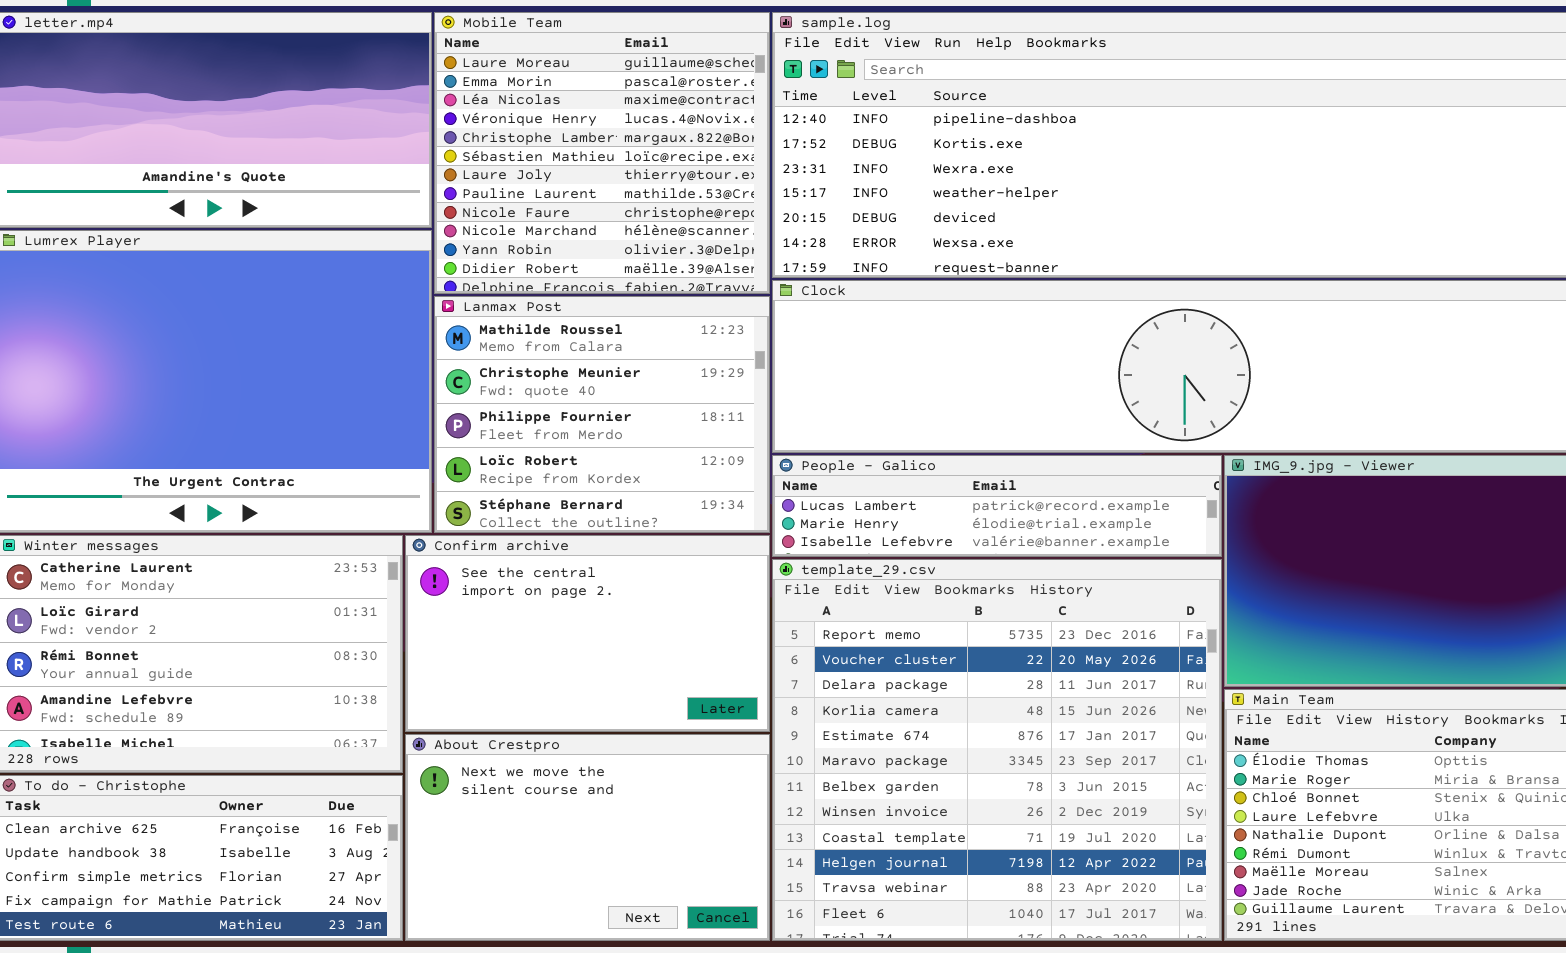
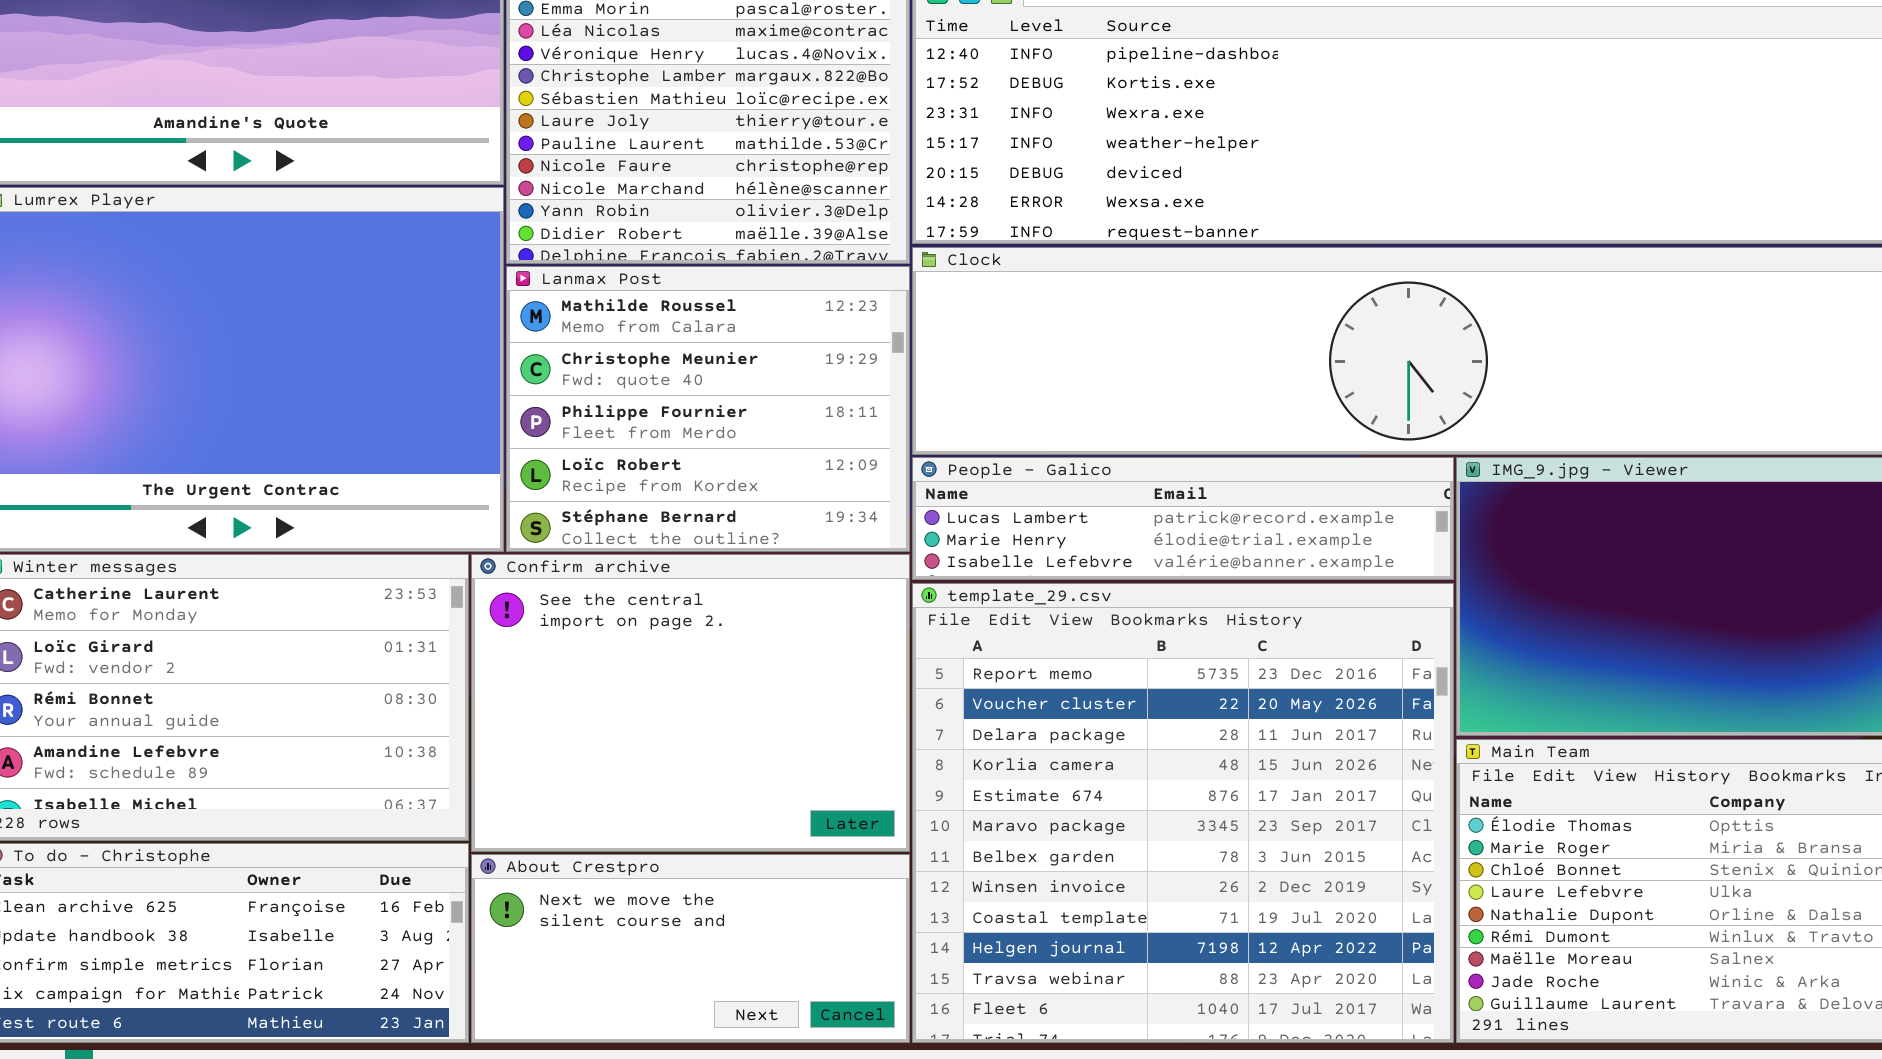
Confirm archive: [405,535,770,732] -> [471,554,910,852], resized
About Crestpro: [405,734,770,941] -> [471,854,910,1043], resized

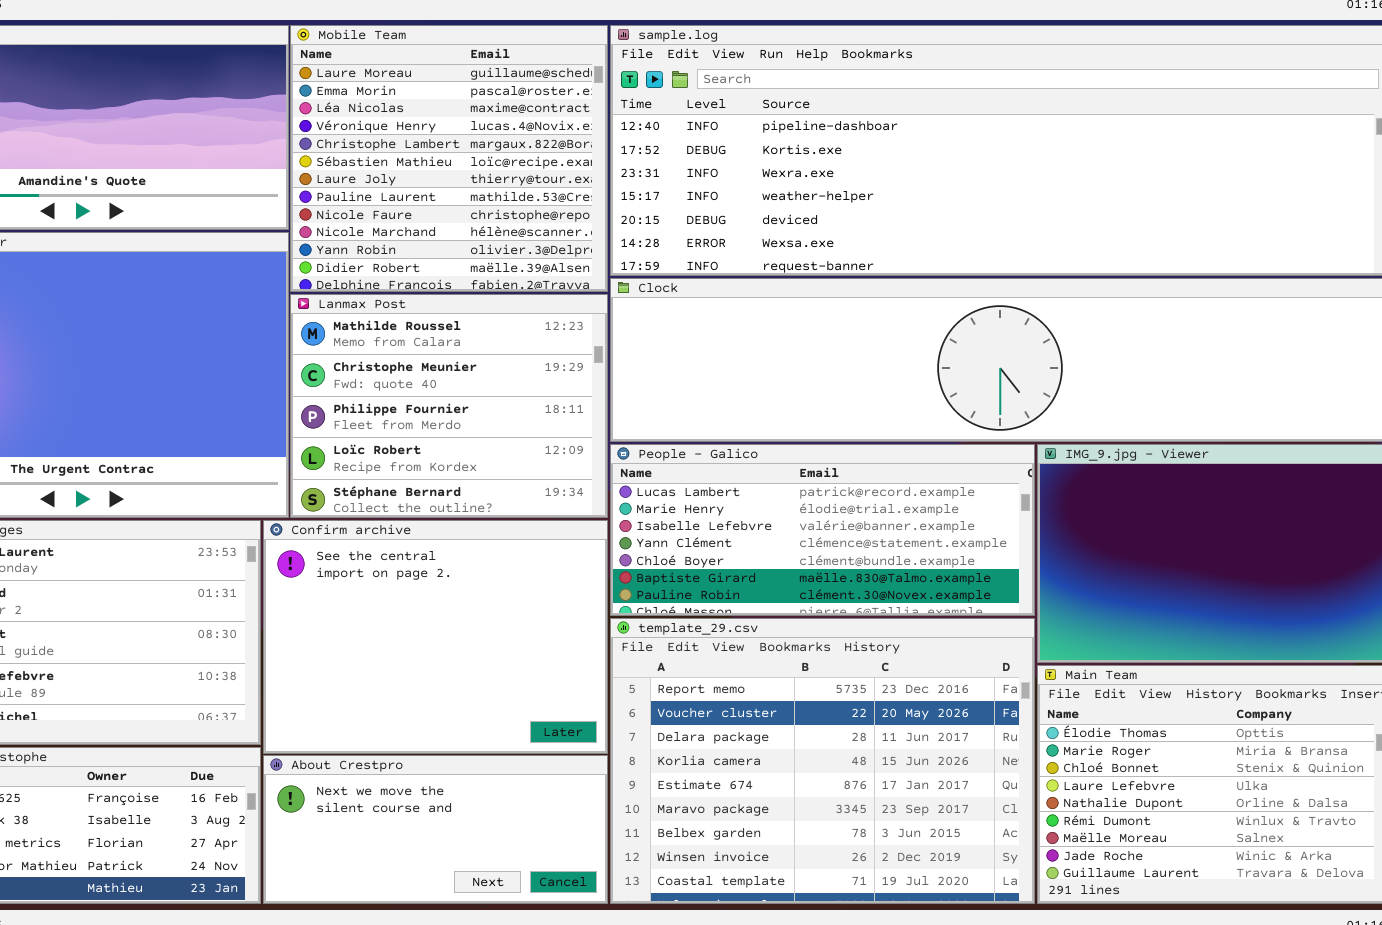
People - Galico: [912,457,1454,580] -> [610,444,1035,616], resized
template_29.csv: [912,583,1454,1043] -> [610,618,1035,904], resized

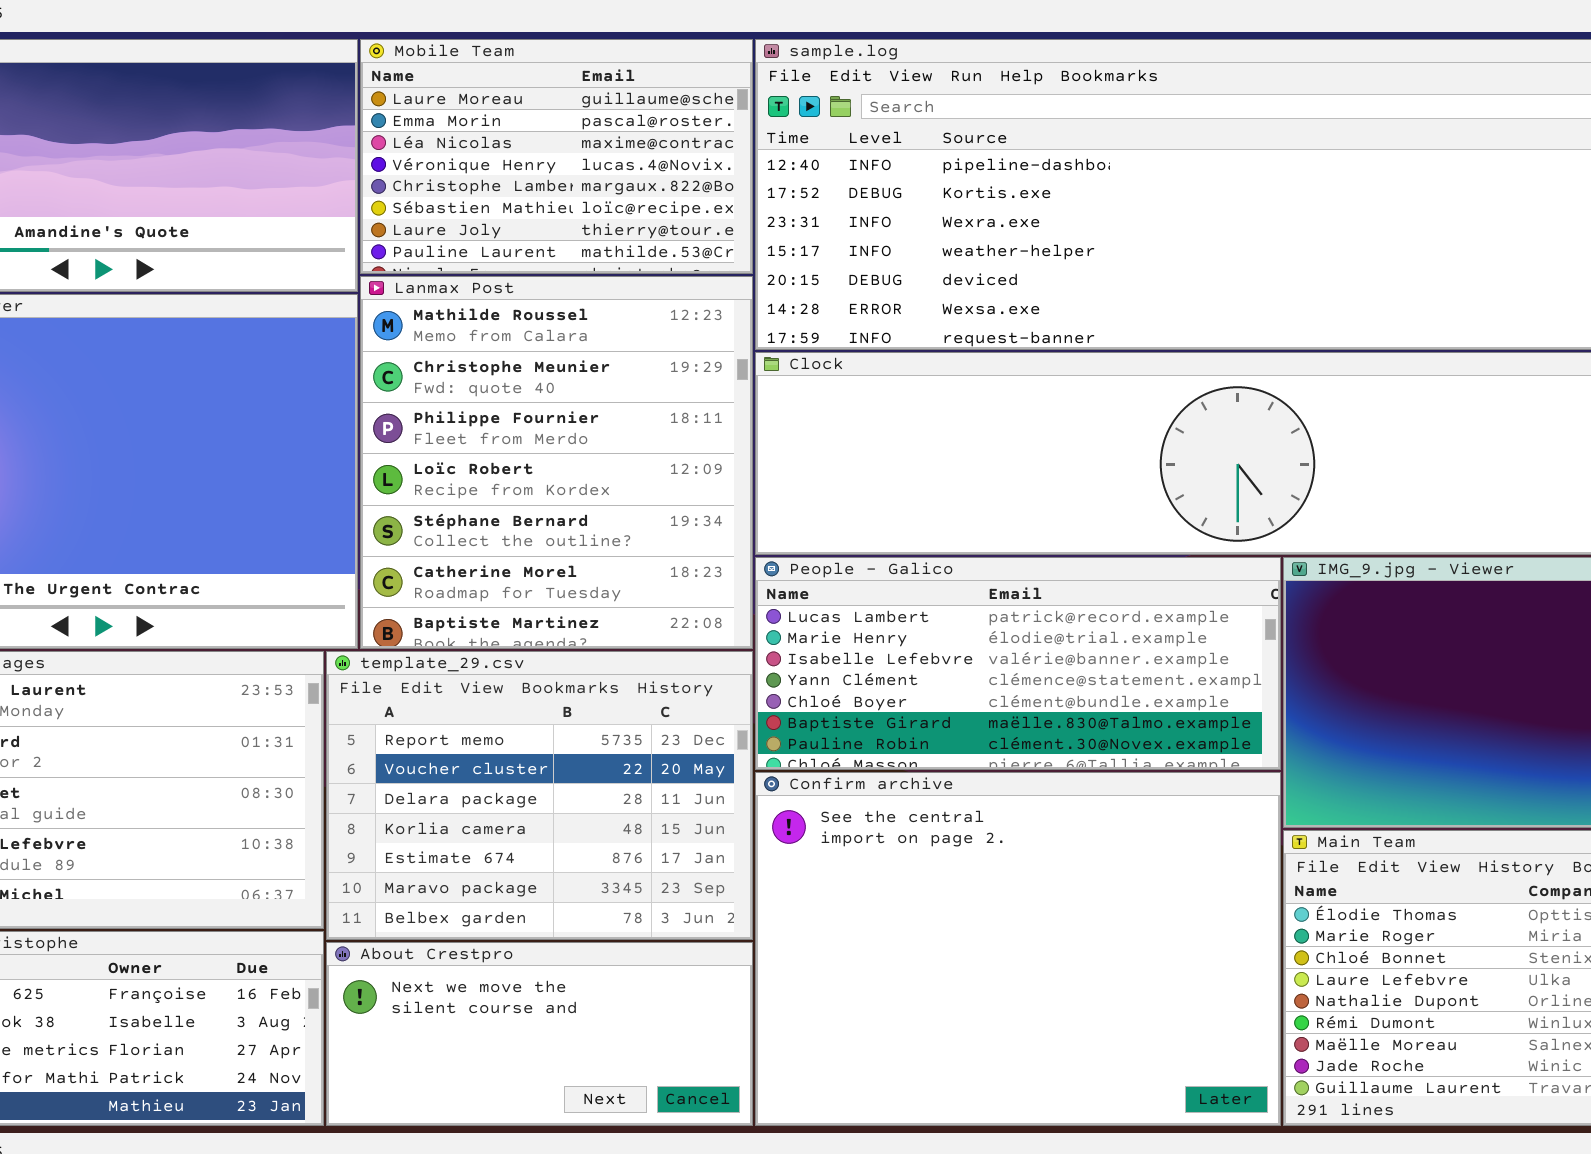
Mobile Team: [290,25,608,292] -> [360,39,753,274], resized
Lanmax Post: [290,294,608,518] -> [360,276,753,649], resized
Confirm archive: [263,520,608,754] -> [755,772,1281,1126], moved, resized
template_29.csv: [610,618,1035,904] -> [326,651,753,940], moved, resized

